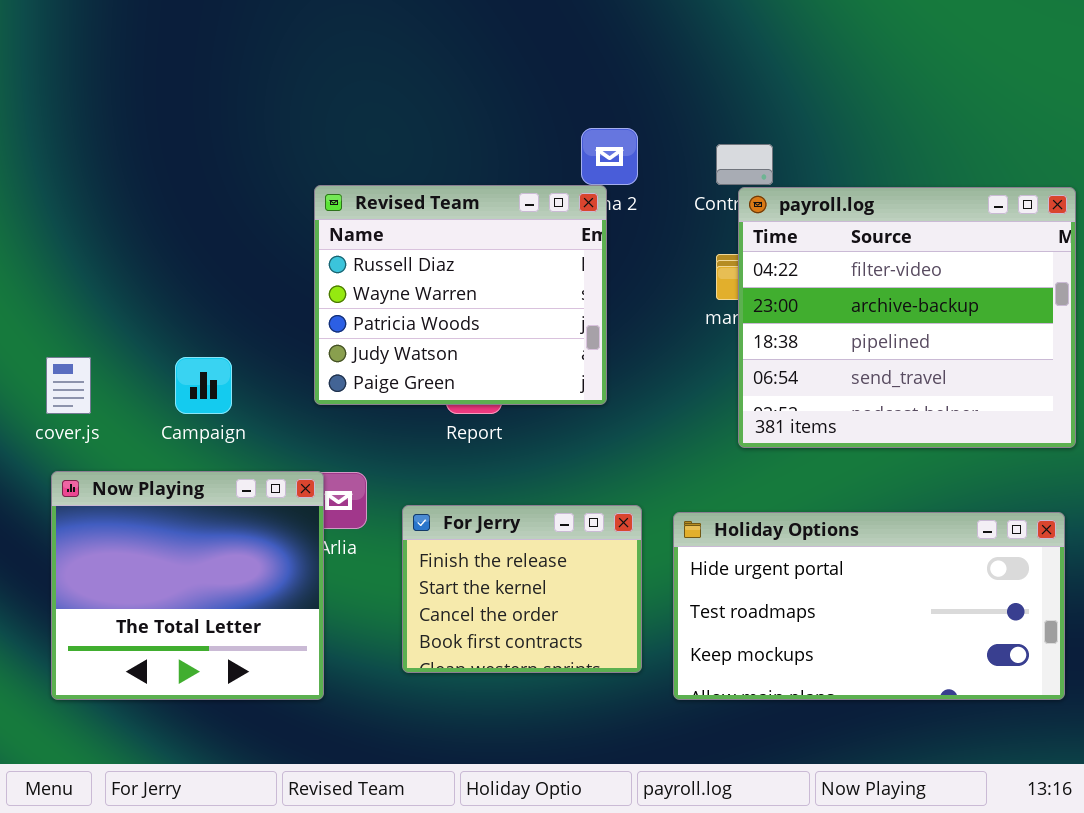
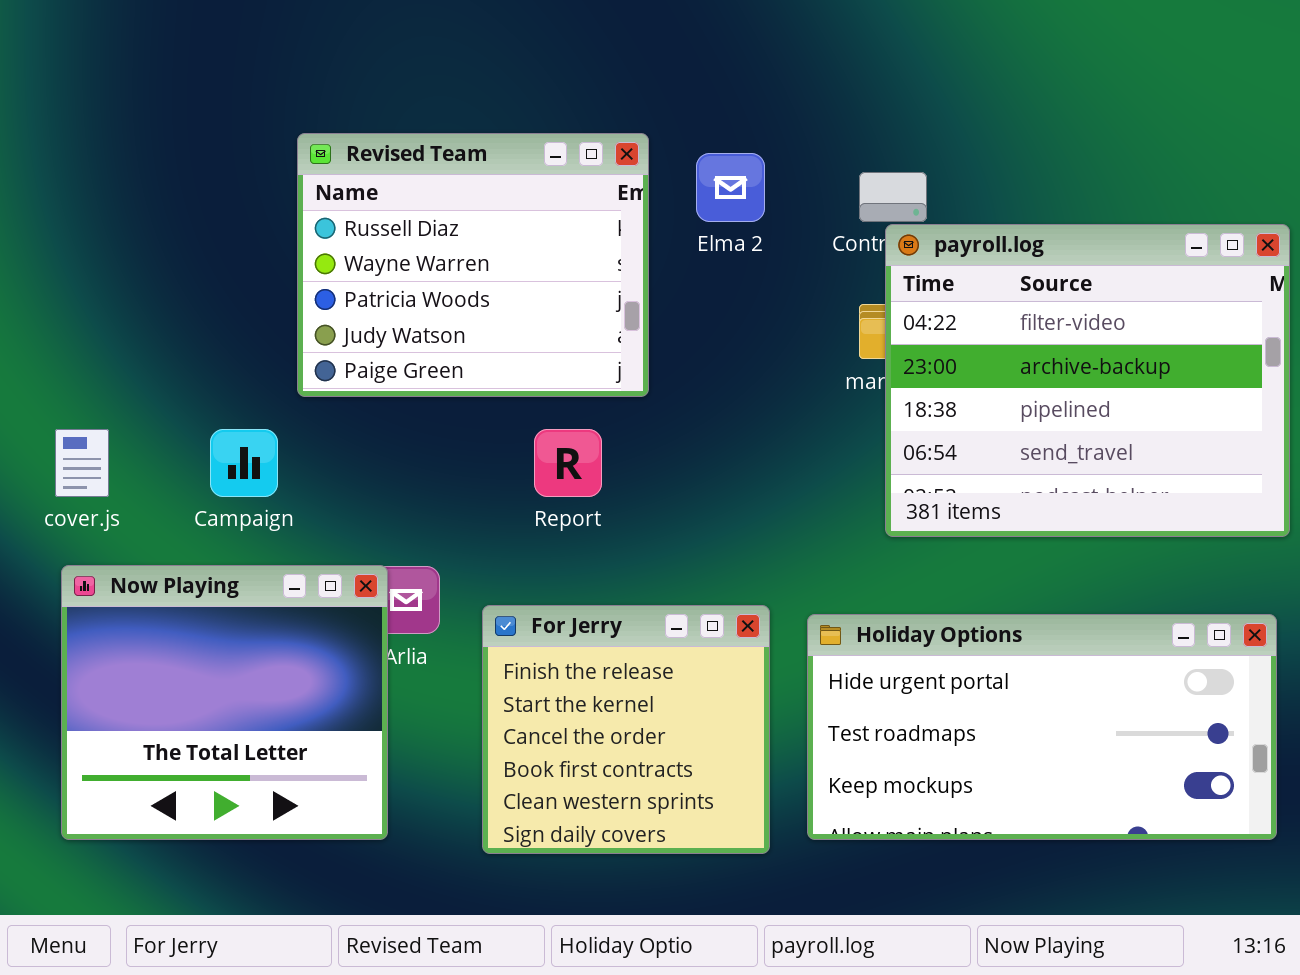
Revised Team: [314,185,607,405] -> [297,133,649,397], moved
For Jerry: [402,505,642,673] -> [482,605,770,854], resized

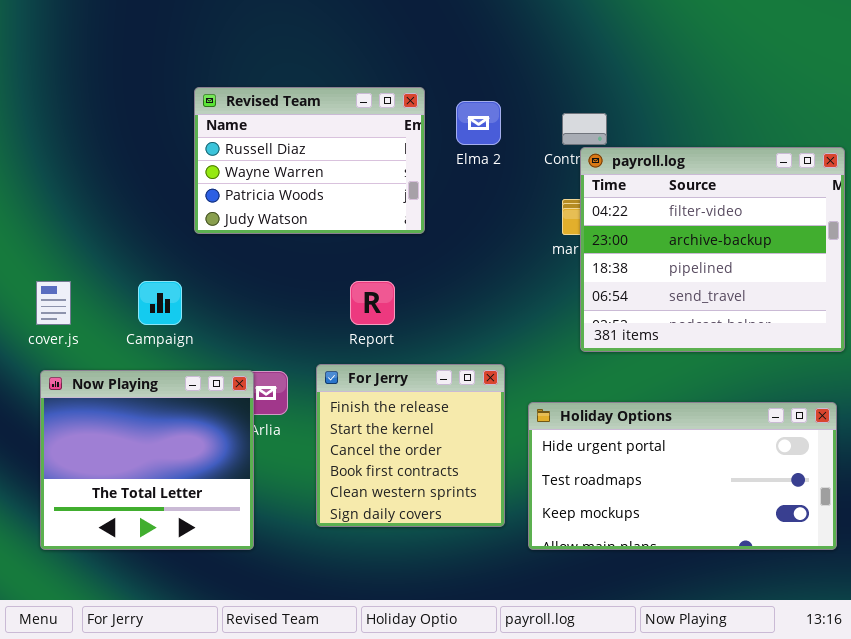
Revised Team: [297,133,649,397] -> [194,87,425,234], resized
For Jerry: [482,605,770,854] -> [316,364,505,527], moved

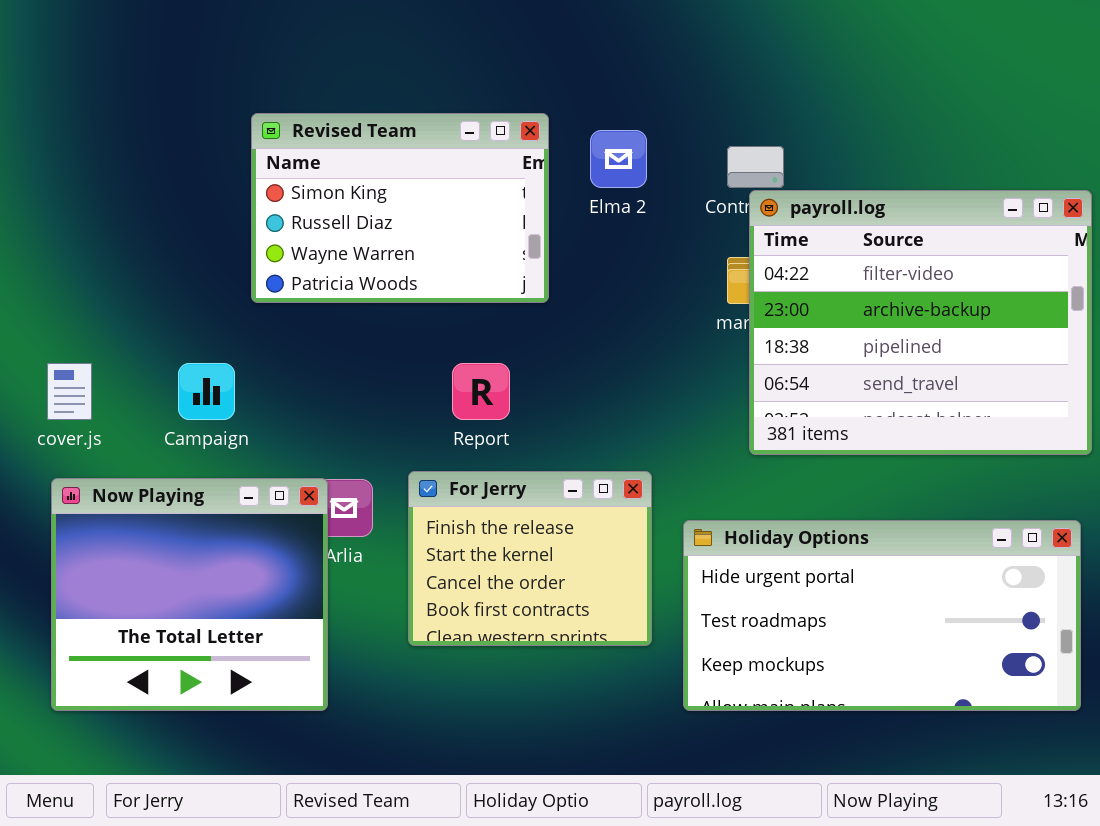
Revised Team: [194,87,425,234] -> [251,113,549,303], scrolled up 1 row
For Jerry: [316,364,505,527] -> [408,471,652,646], resized

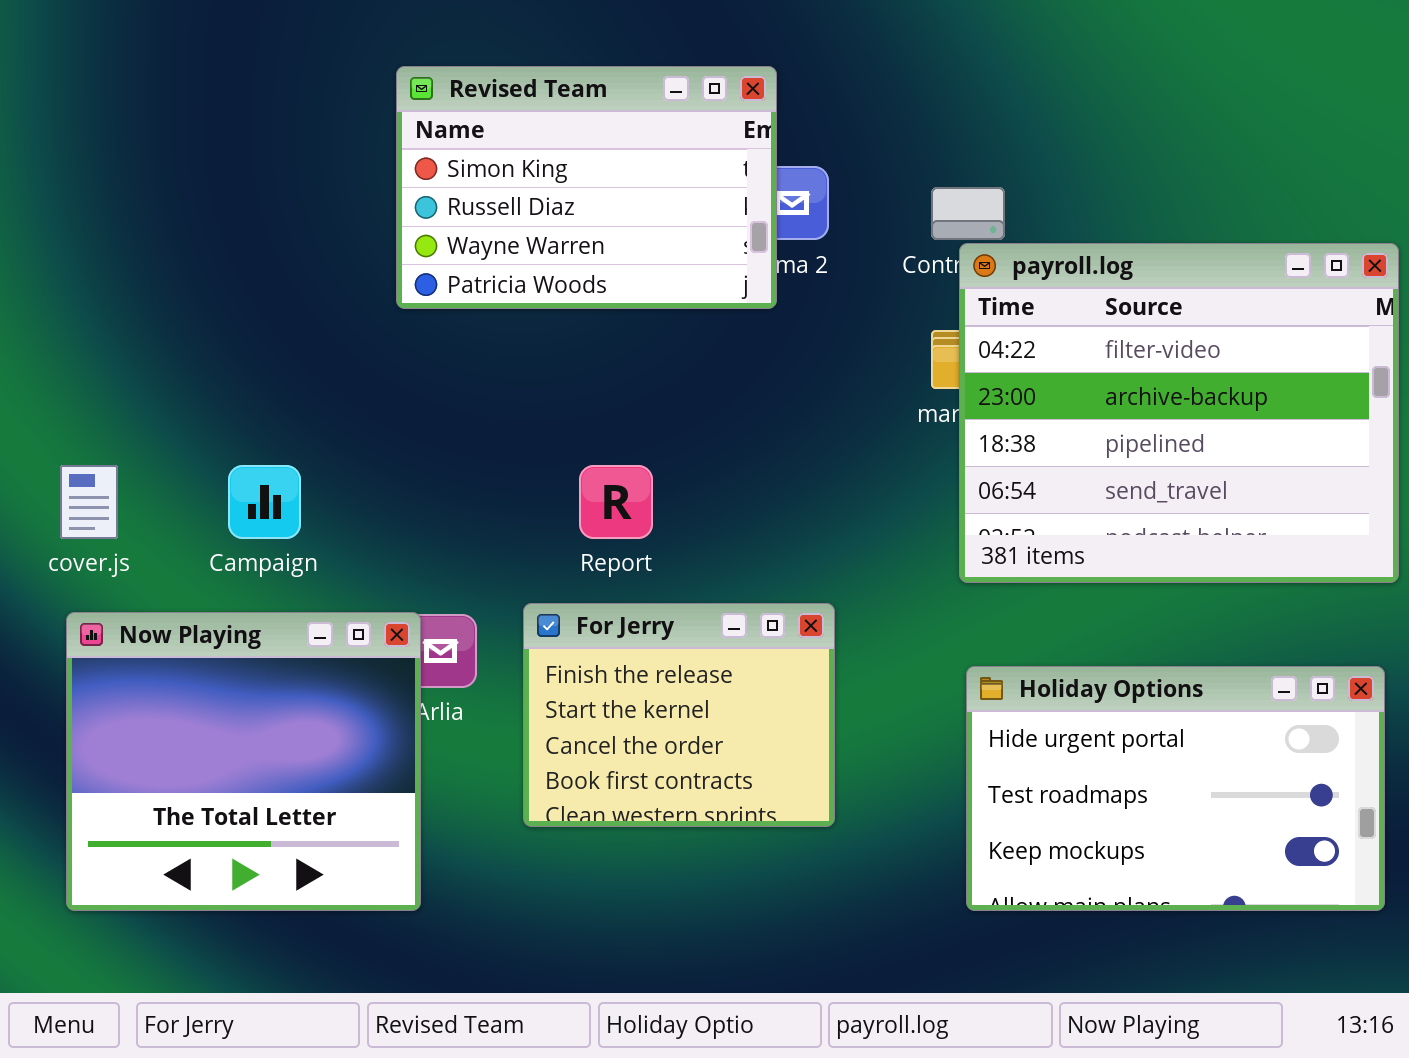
Revised Team: [251,113,549,303] -> [396,66,777,309], moved
Holiday Options: [683,520,1081,711] -> [966,666,1385,911], resized

